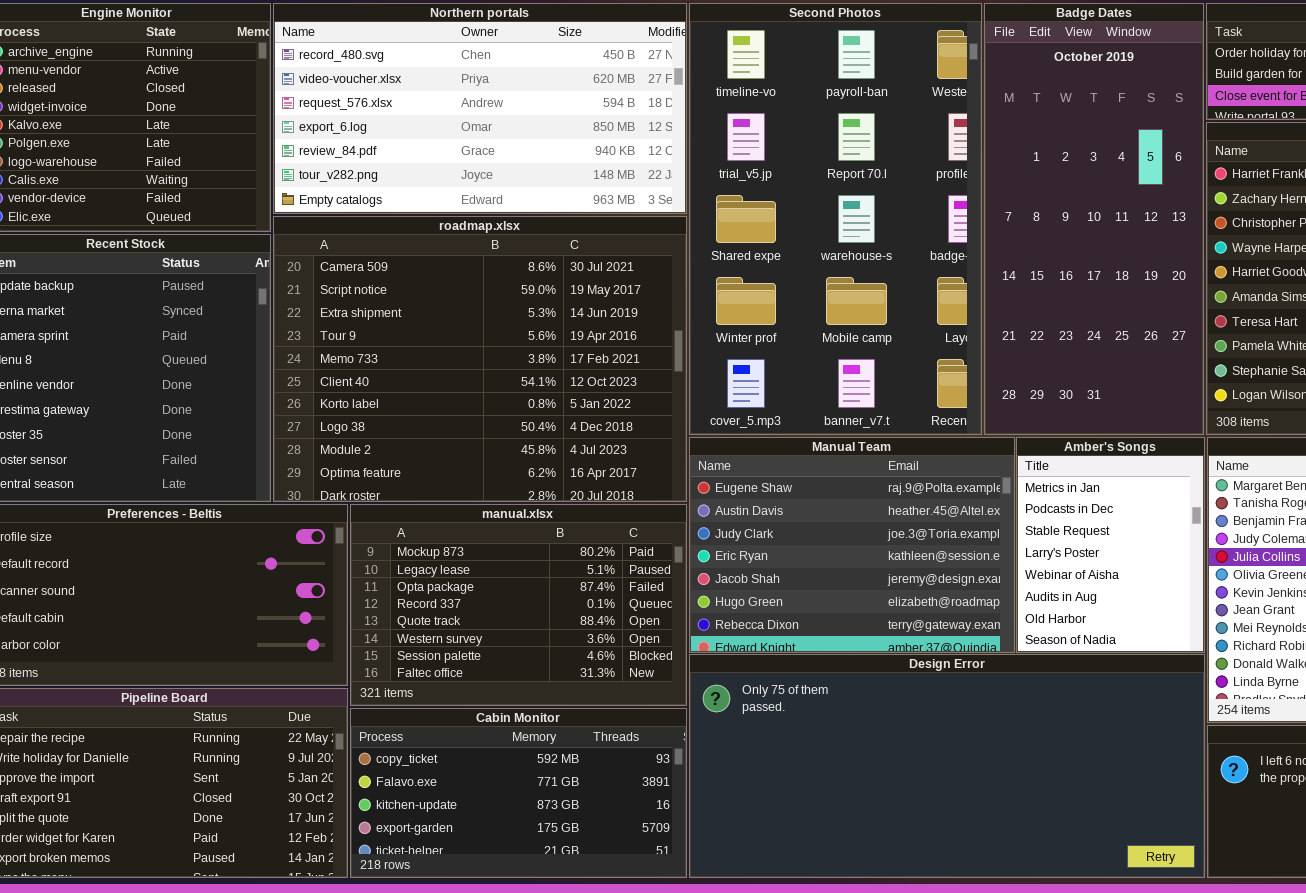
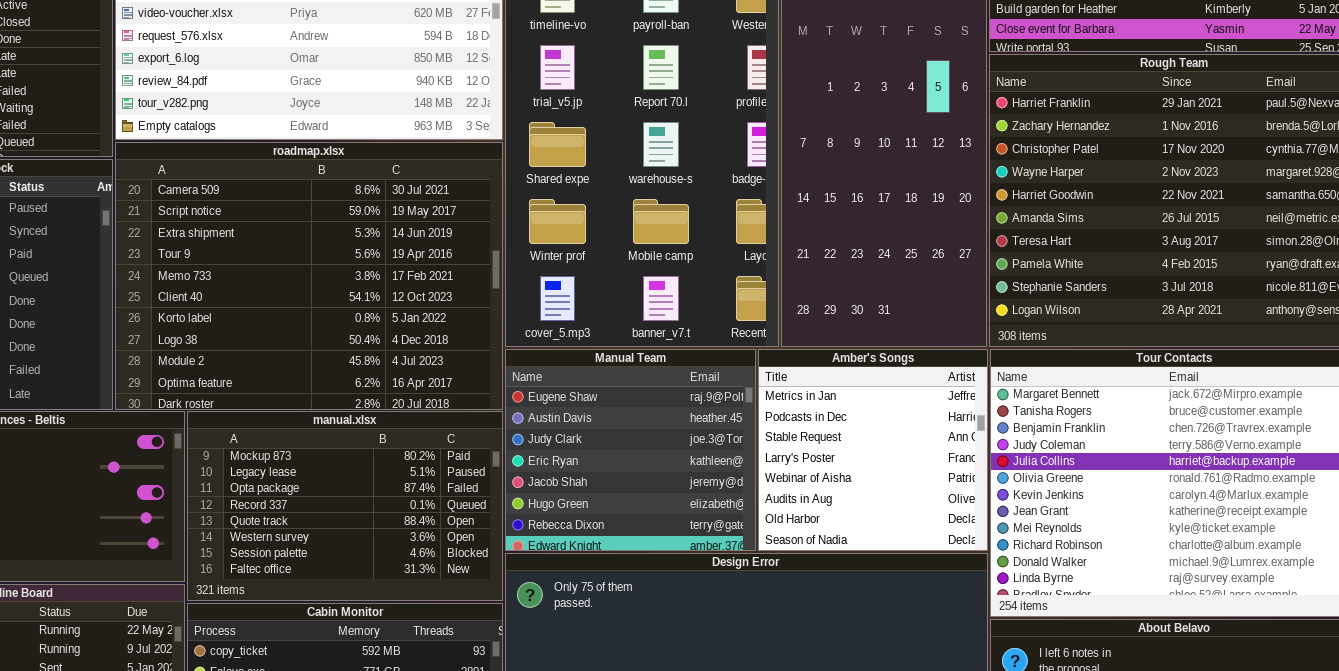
Manual Team: [689,437,1015,653] -> [505,349,756,551], resized
Amber's Songs: [1016,437,1205,653] -> [758,349,988,551], resized

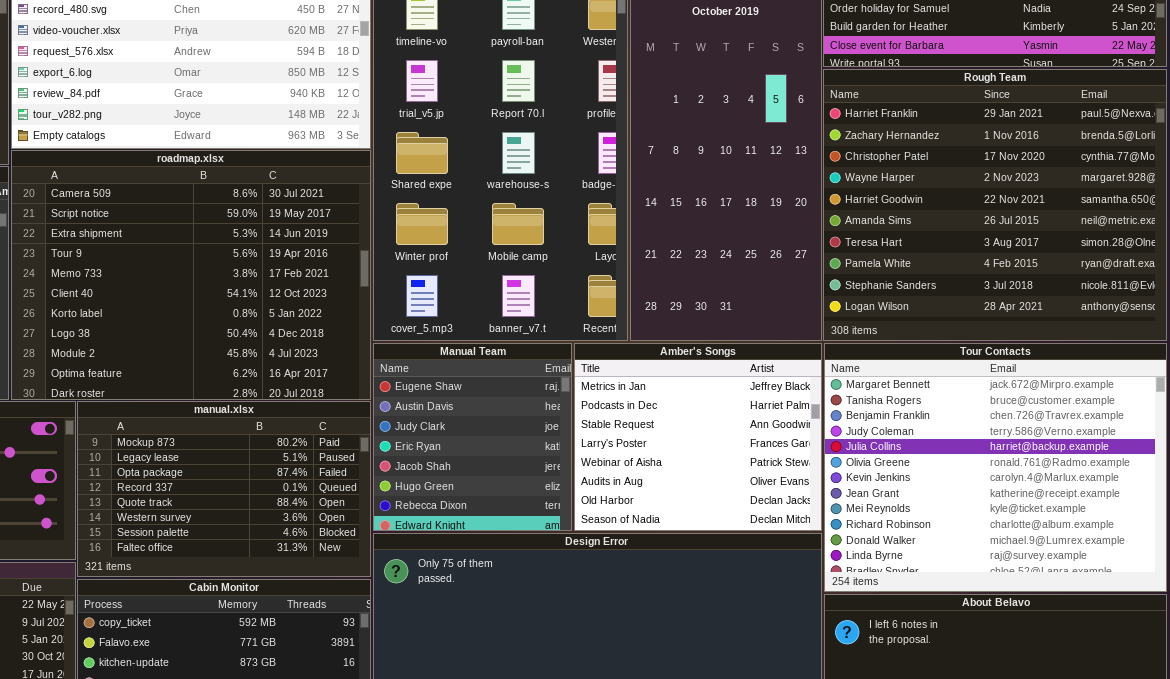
Manual Team: [505,349,756,551] -> [373,343,572,531], resized
Amber's Songs: [758,349,988,551] -> [574,343,822,531], resized

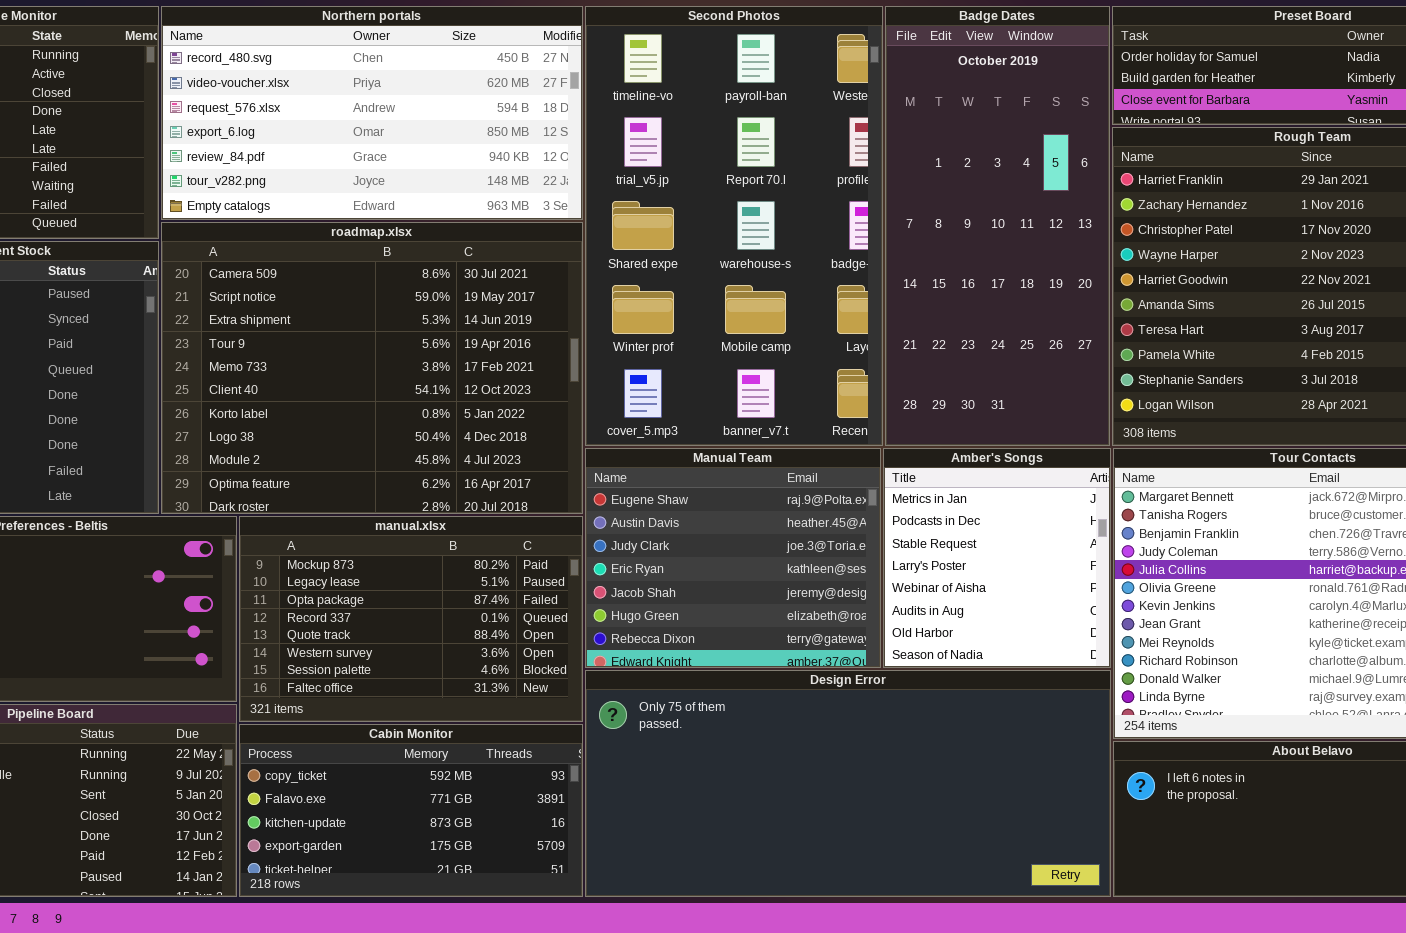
Manual Team: [373,343,572,531] -> [585,448,881,668], resized
Amber's Songs: [574,343,822,531] -> [883,448,1111,668], resized

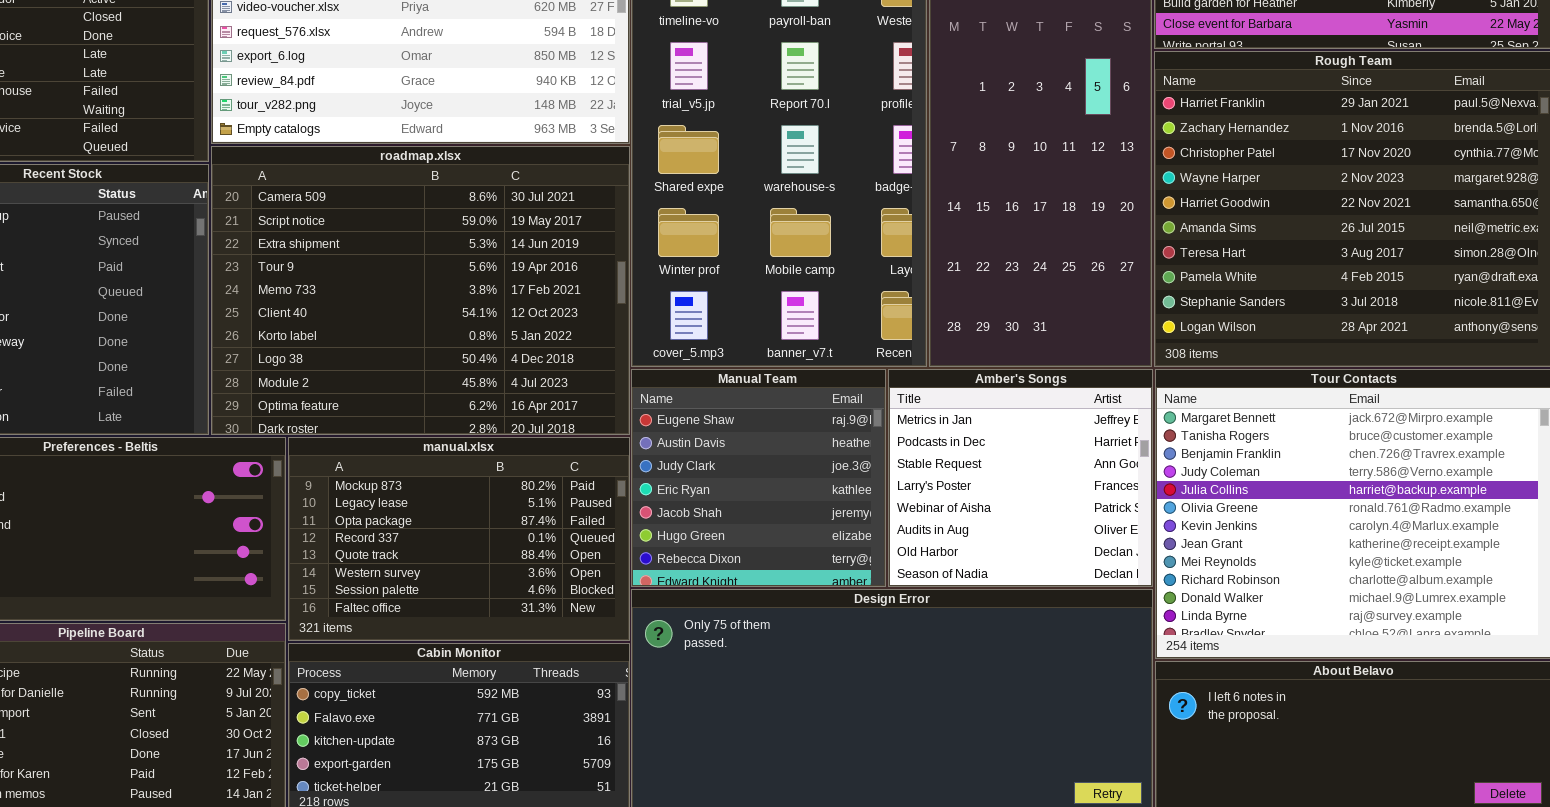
Manual Team: [585,448,881,668] -> [631,369,886,587], resized
Amber's Songs: [883,448,1111,668] -> [888,369,1153,587], resized

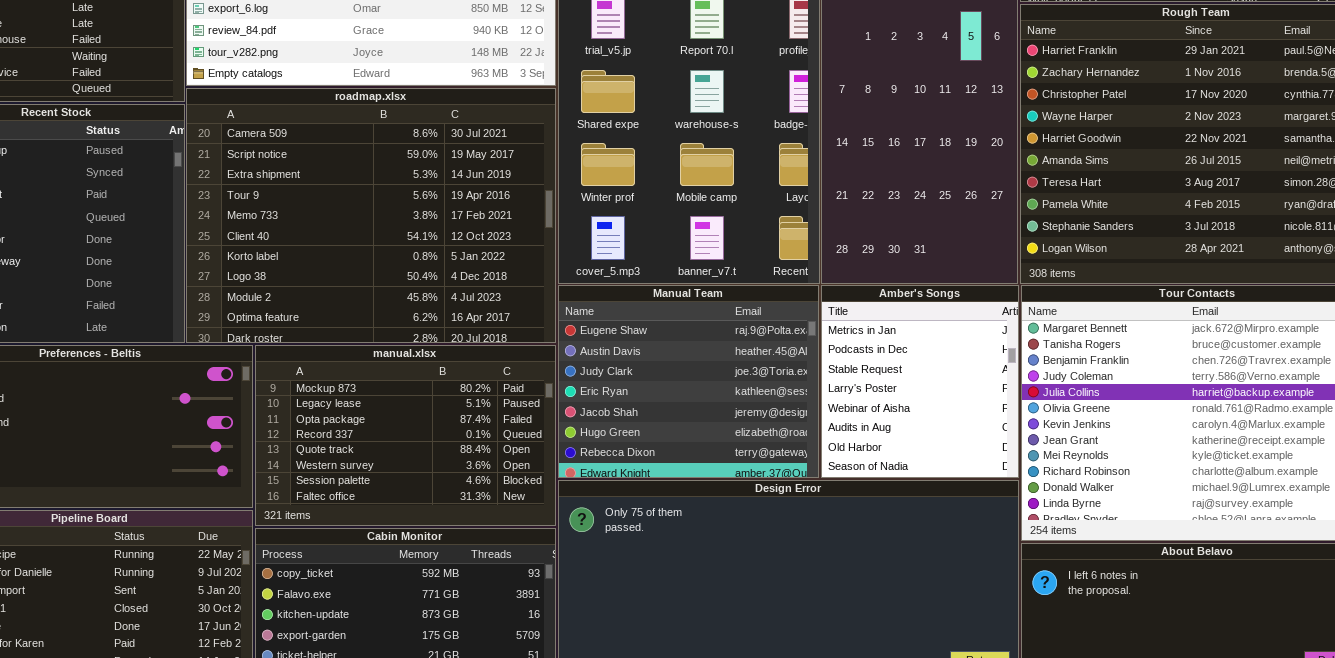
Manual Team: [631,369,886,587] -> [558,285,819,478], resized
Amber's Songs: [888,369,1153,587] -> [821,285,1019,478], resized

